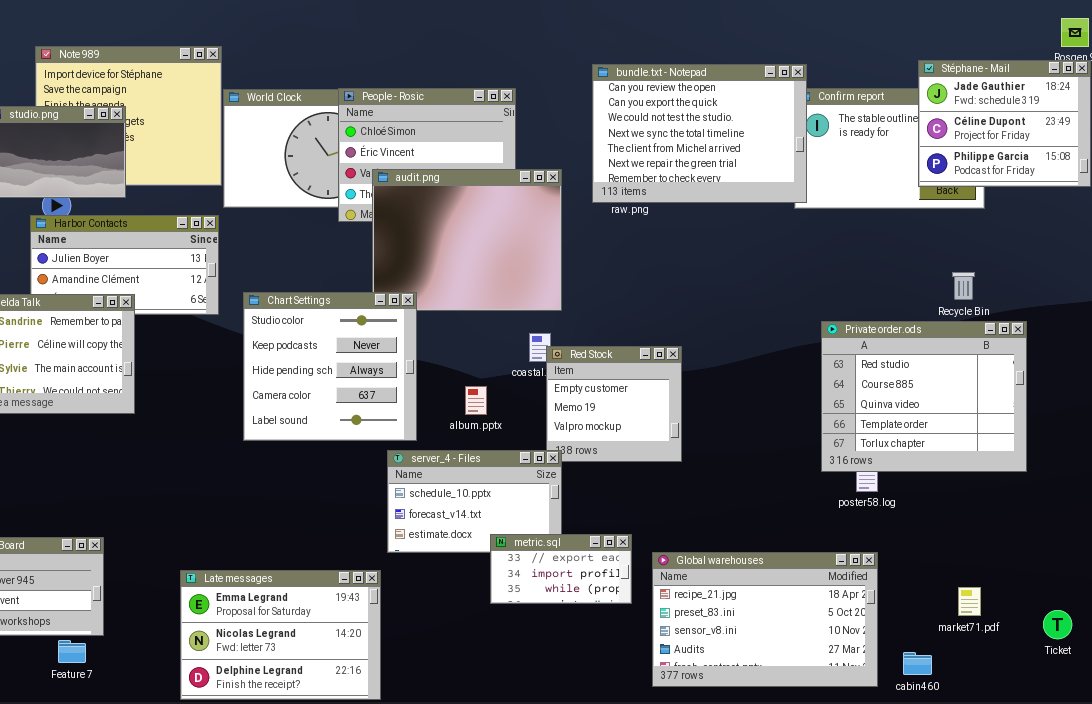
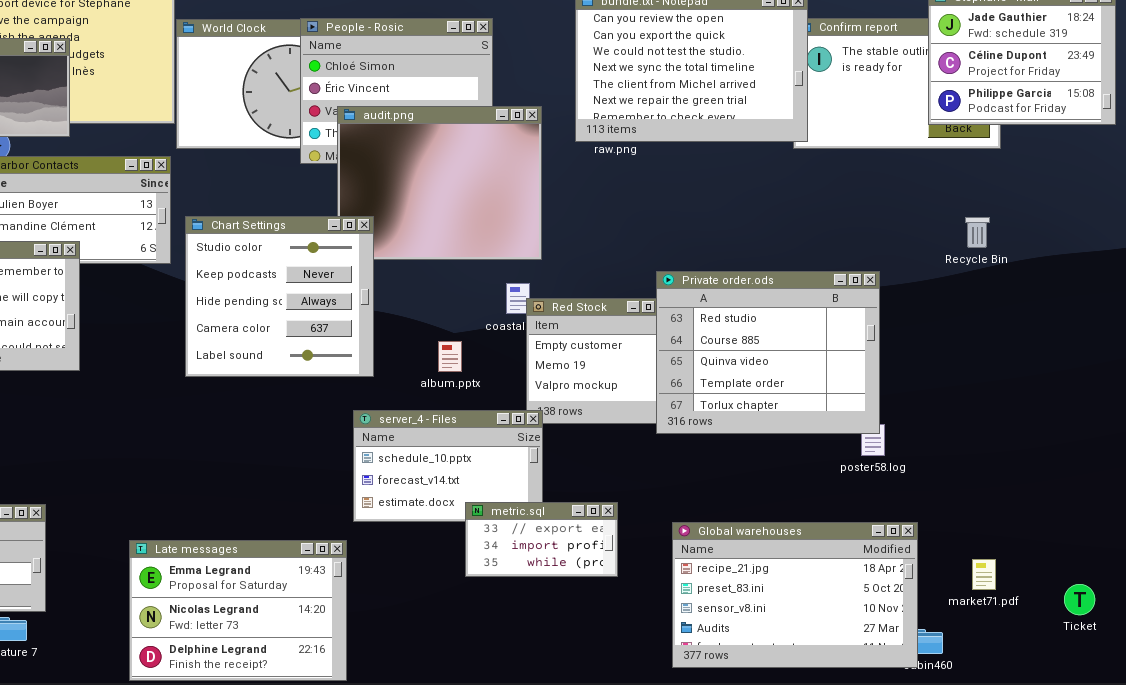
Chart Settings: [243,292,417,441] -> [185,216,374,377], moved
Private order.ods: [821,321,1027,472] -> [656,271,880,434], moved
Global warehouses: [652,552,878,687] -> [672,522,918,668], moved

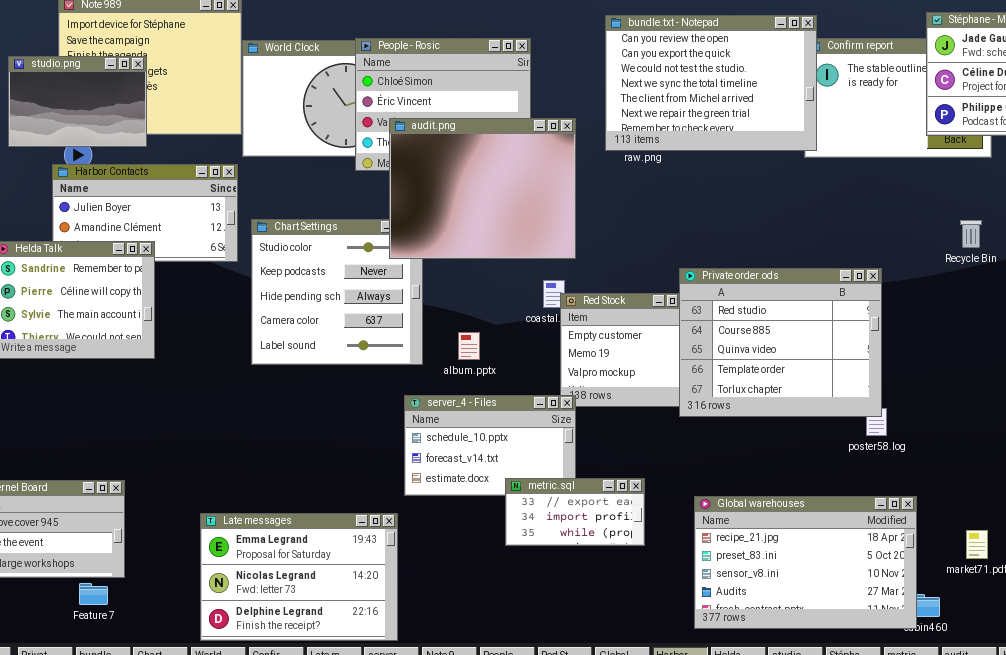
audit.png: [337,106,542,260] -> [389,118,576,259], raised
album.pptx: [438,341,462,372] -> [458,332,480,360], moved

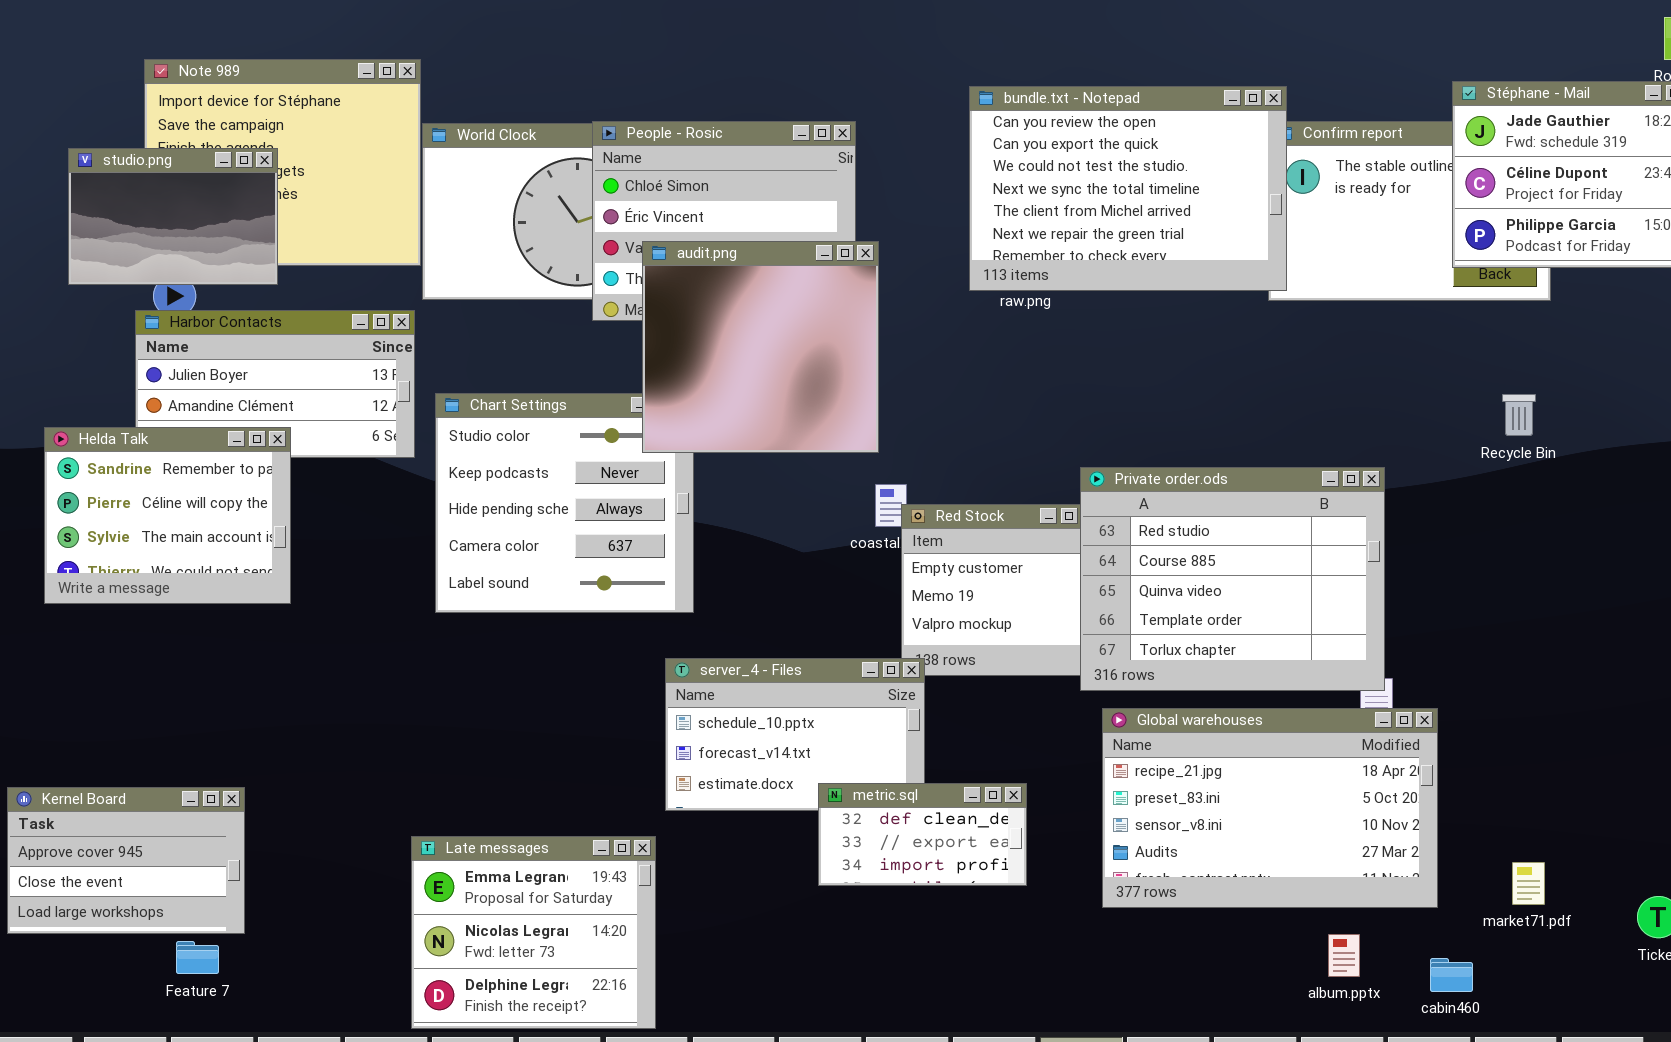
audit.png: [389,118,576,259] -> [642,241,879,453], resized
album.pptx: [458,332,480,360] -> [1328,934,1360,977], moved
metric.sql: [505,478,645,546] -> [818,783,1027,886], scrolled up 1 row
Global warehouses: [694,496,917,629] -> [1102,708,1438,908], moved
Late messages: [200,513,398,641] -> [411,836,656,1029], resized

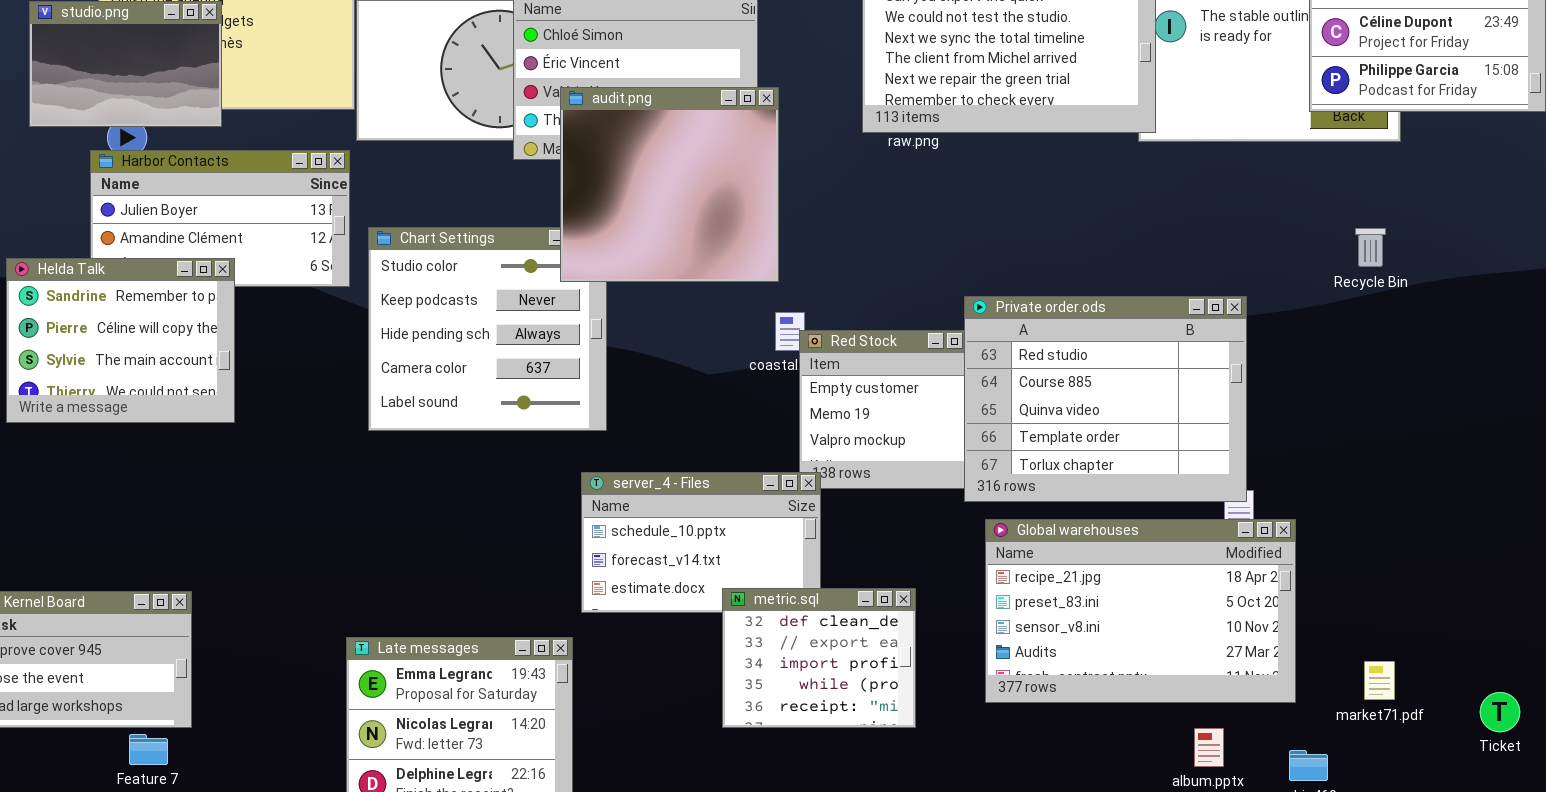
metric.sql: [818,783,1027,886] -> [722,588,916,728], resized

